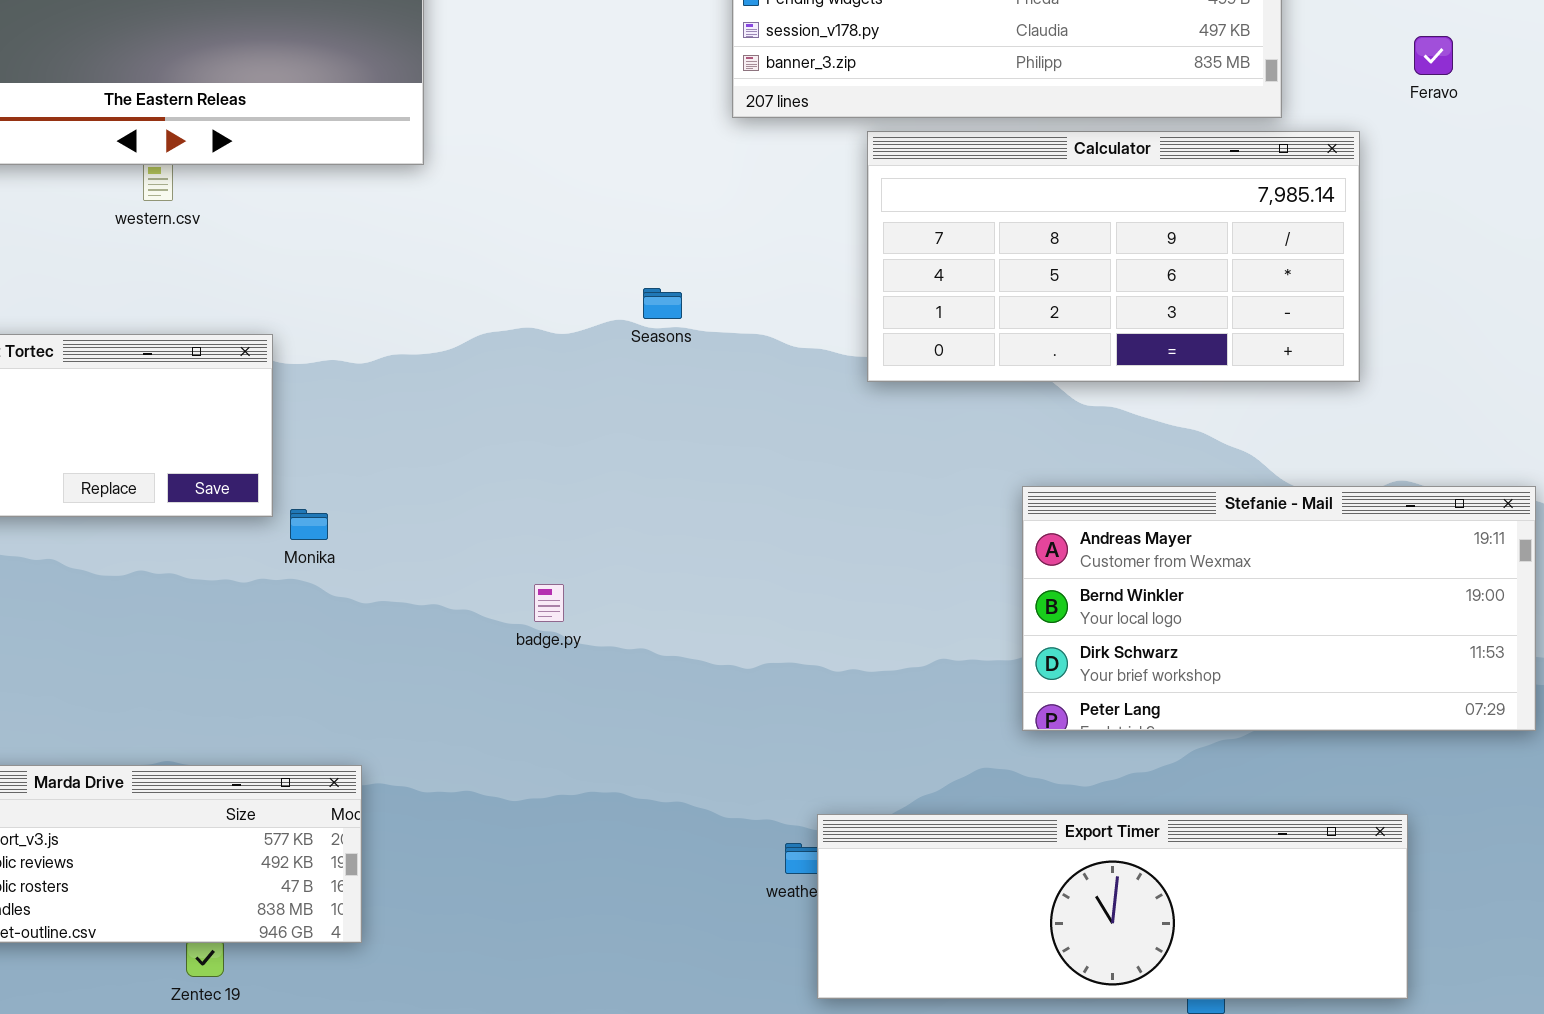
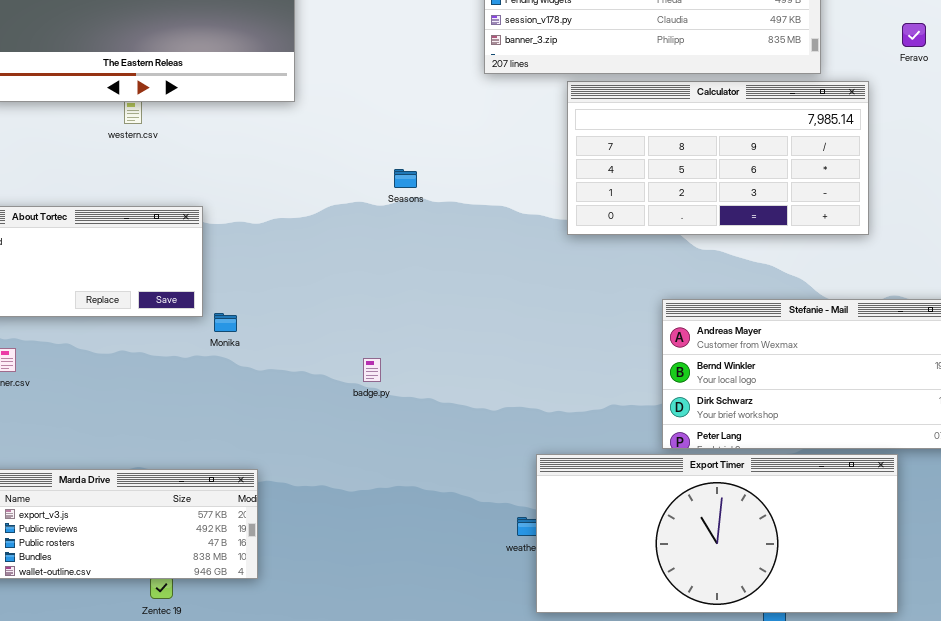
Seasons: [643,288,682,319] -> [394,169,417,188], moved
Export Timer: [817,814,1408,999] -> [536,454,898,613], resized

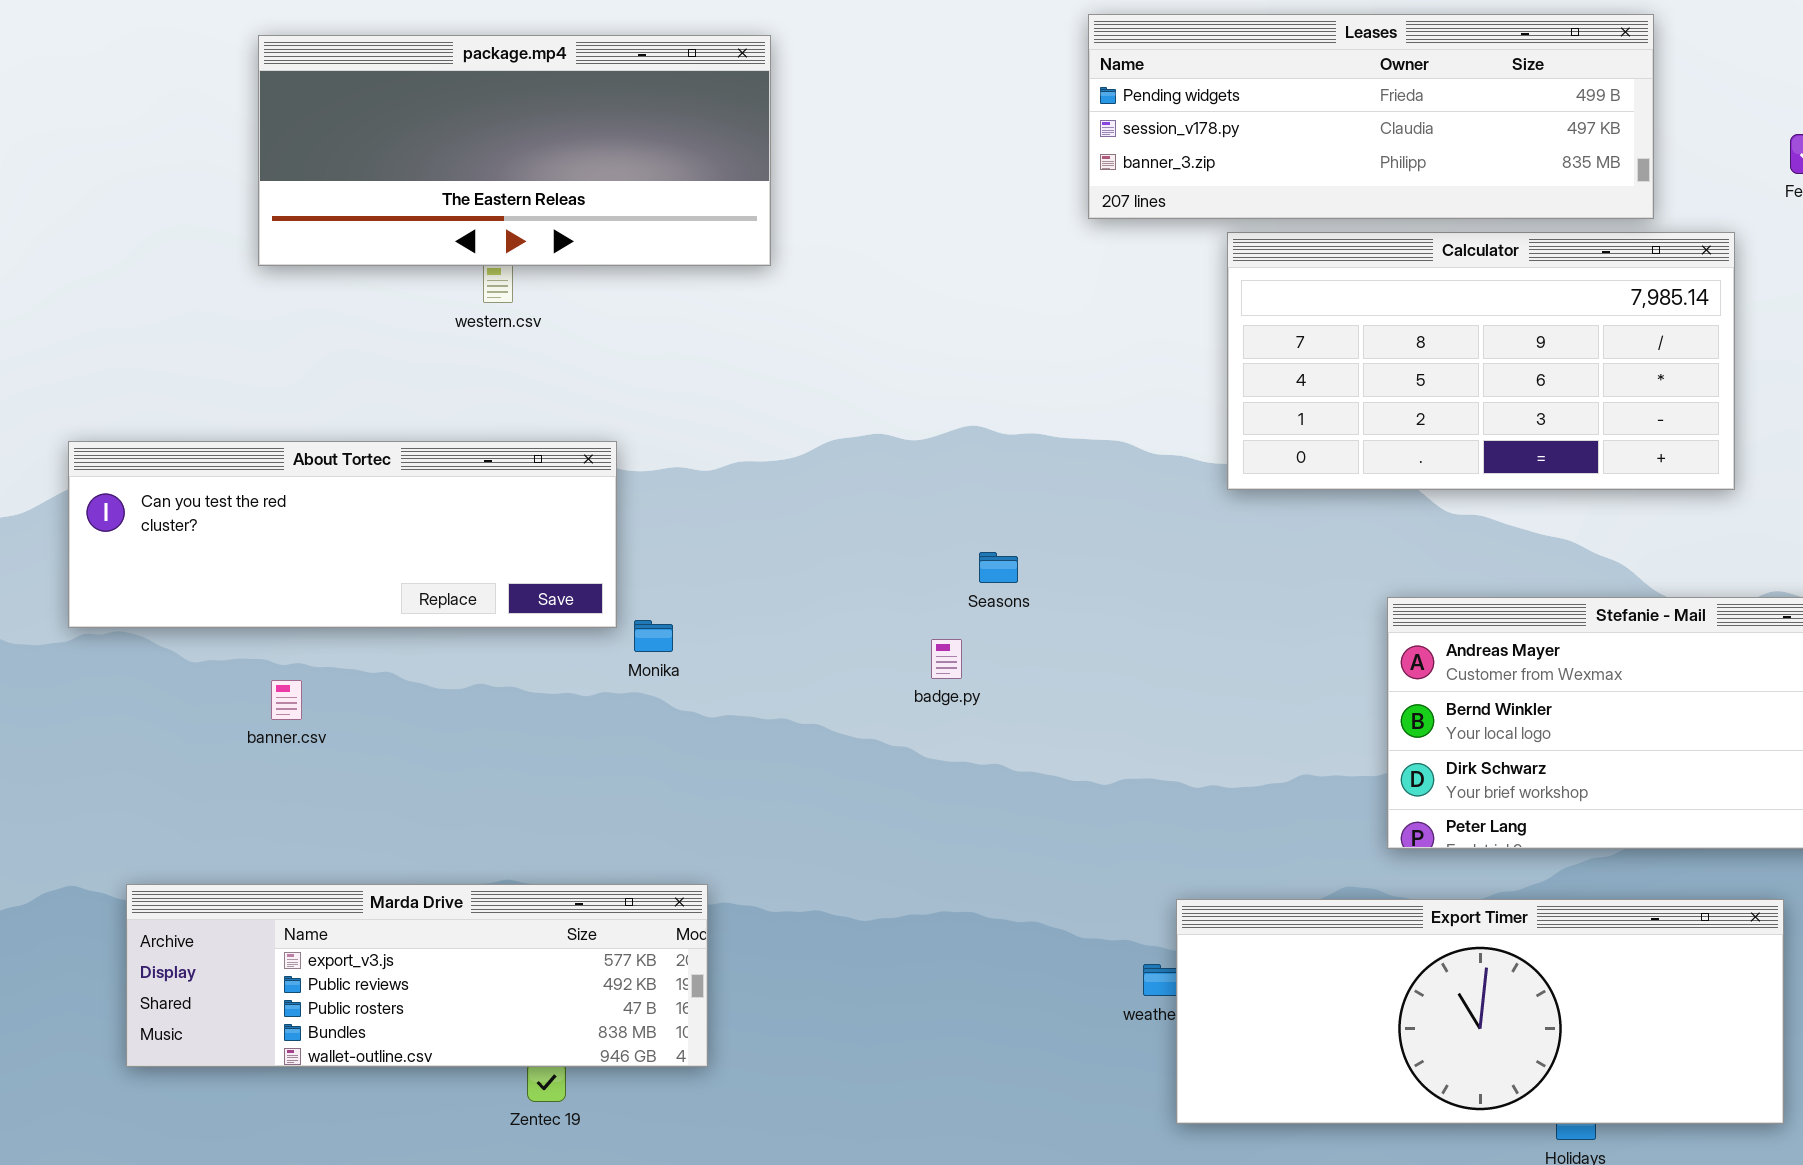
Seasons: [394,169,417,188] -> [979,552,1018,583], moved
badge.py: [363,358,381,382] -> [931,639,962,679], moved
Export Timer: [536,454,898,613] -> [1176,899,1784,1124], resized

